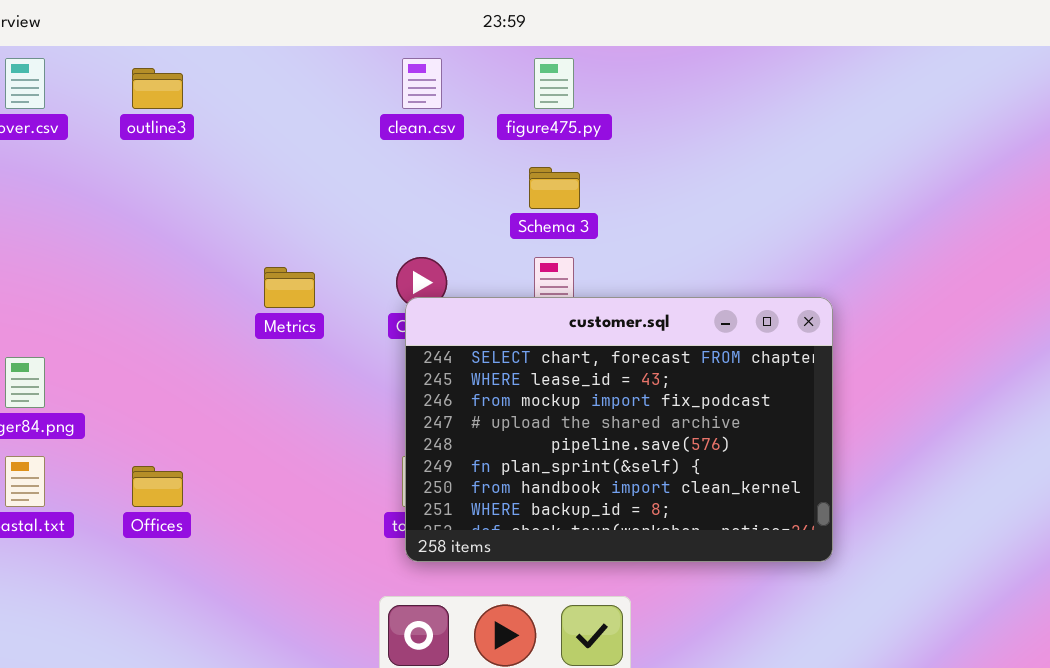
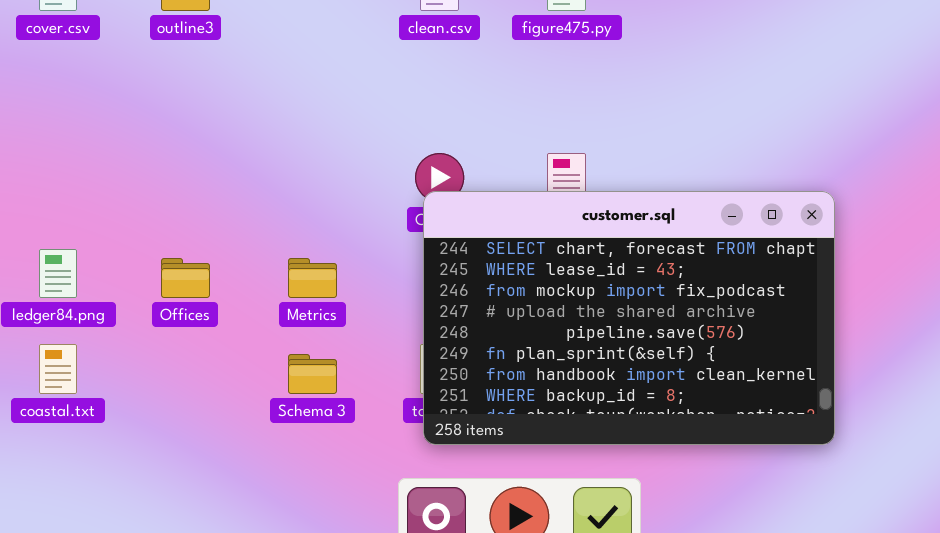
Schema 3: [529,167,580,209] -> [288,354,337,394], moved
Metrics: [264,267,315,308] -> [288,258,337,298], moved
Offices: [132,466,183,507] -> [161,258,210,298], moved

